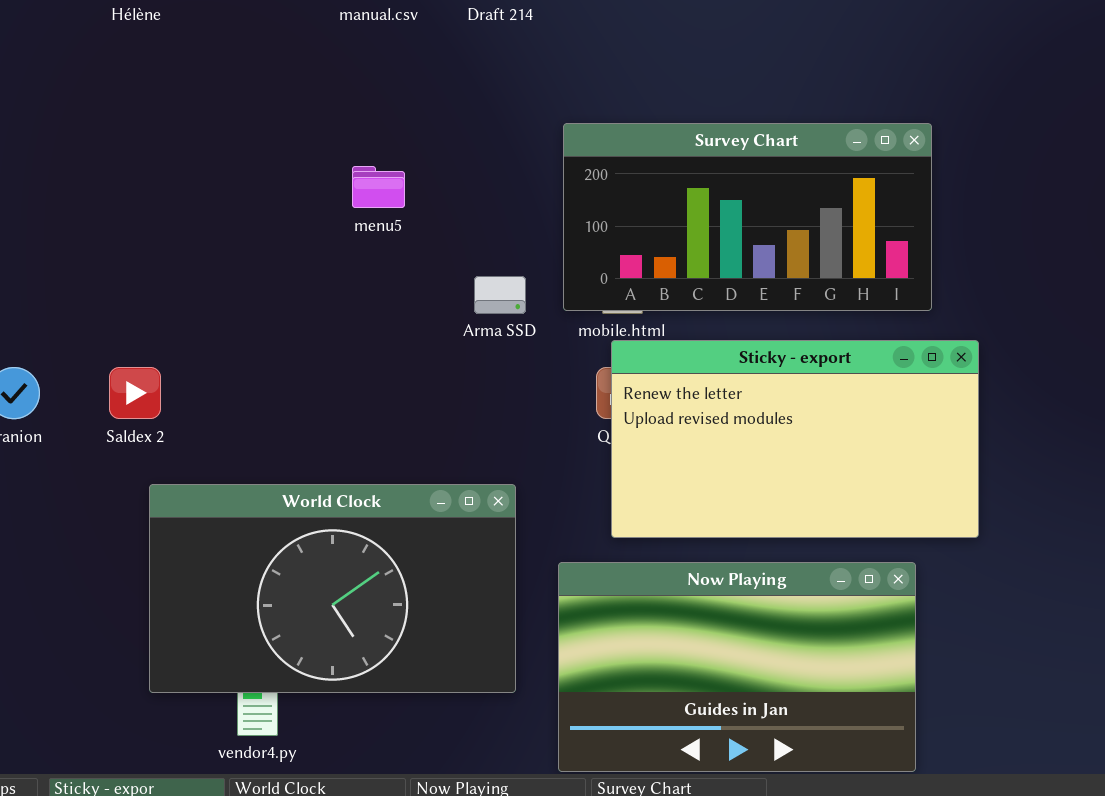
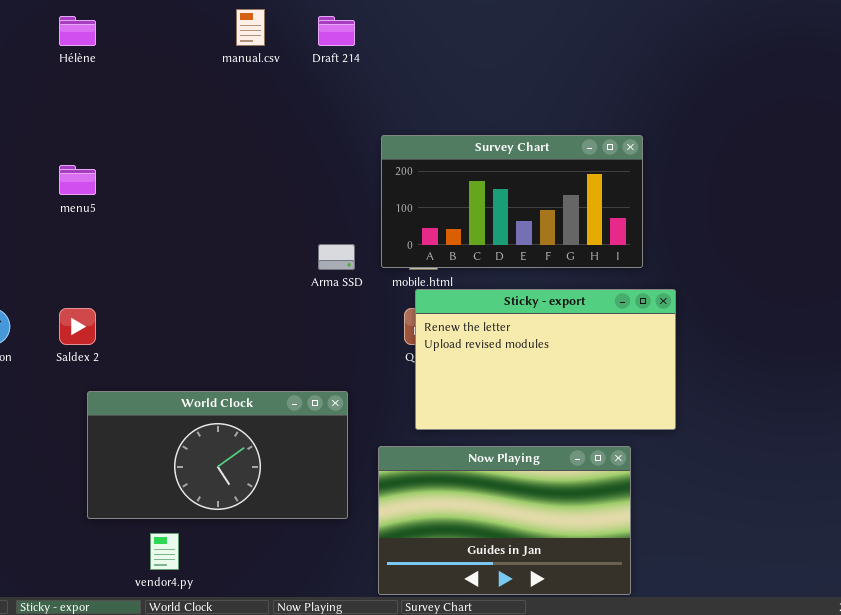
menu5: [352,166,405,208] -> [59,165,96,195], moved
World Clock: [149,484,516,693] -> [87,391,348,519], resized

